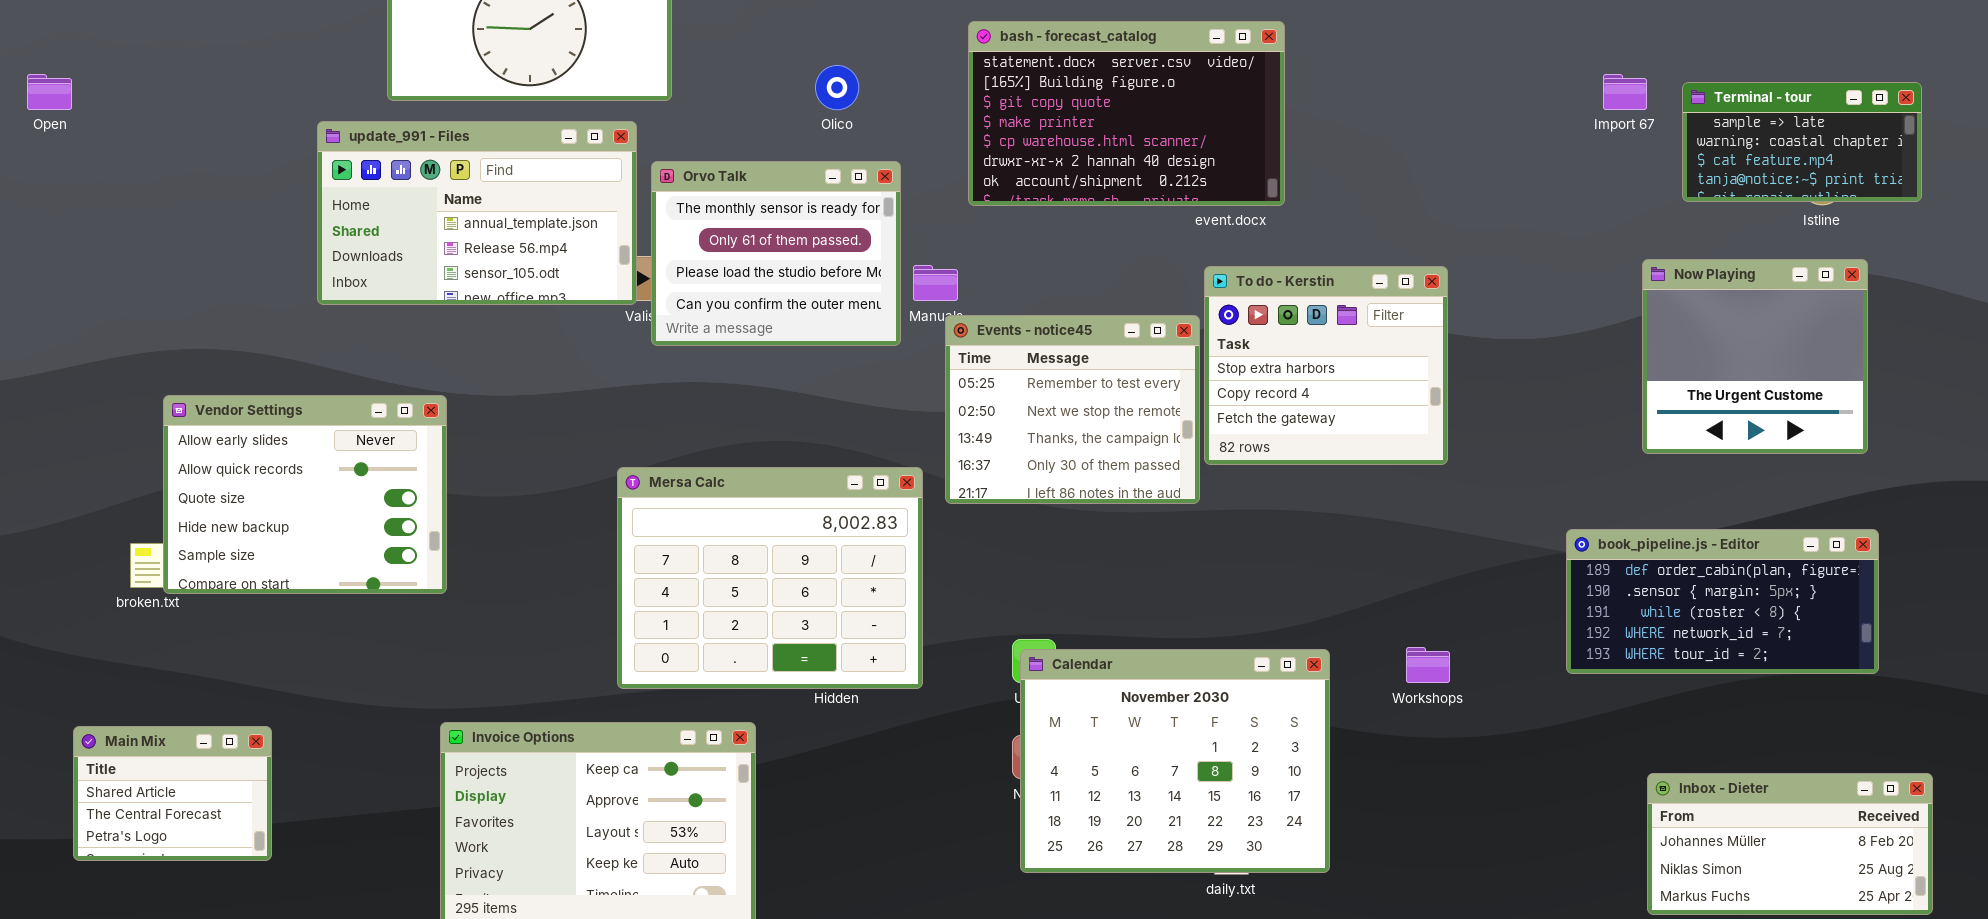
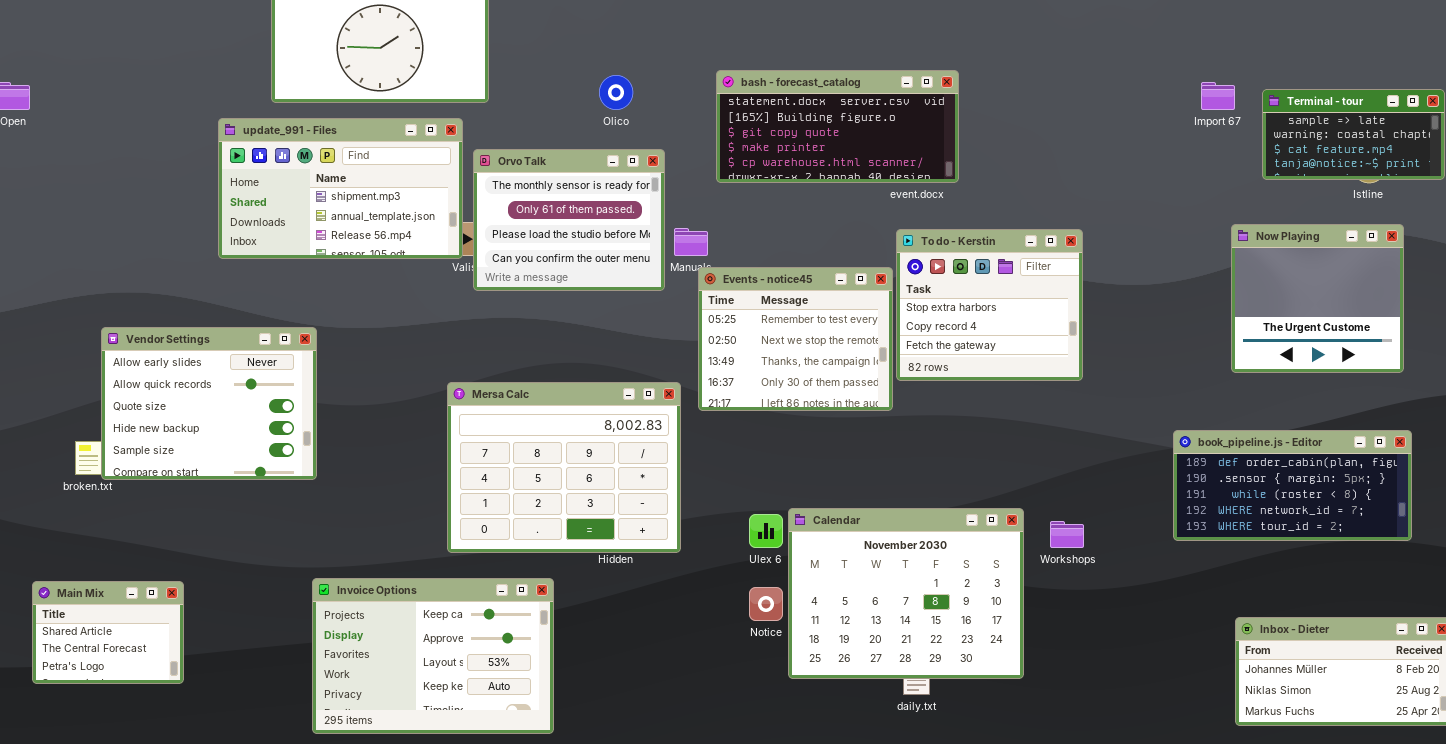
bash - forecast_catalog: [968,21,1285,206] -> [716,70,959,183], resized
update_991 - Files: [317,121,637,305] -> [218,118,463,259], scrolled up 1 row
Calendar: [1020,649,1330,873] -> [788,508,1024,679], moved

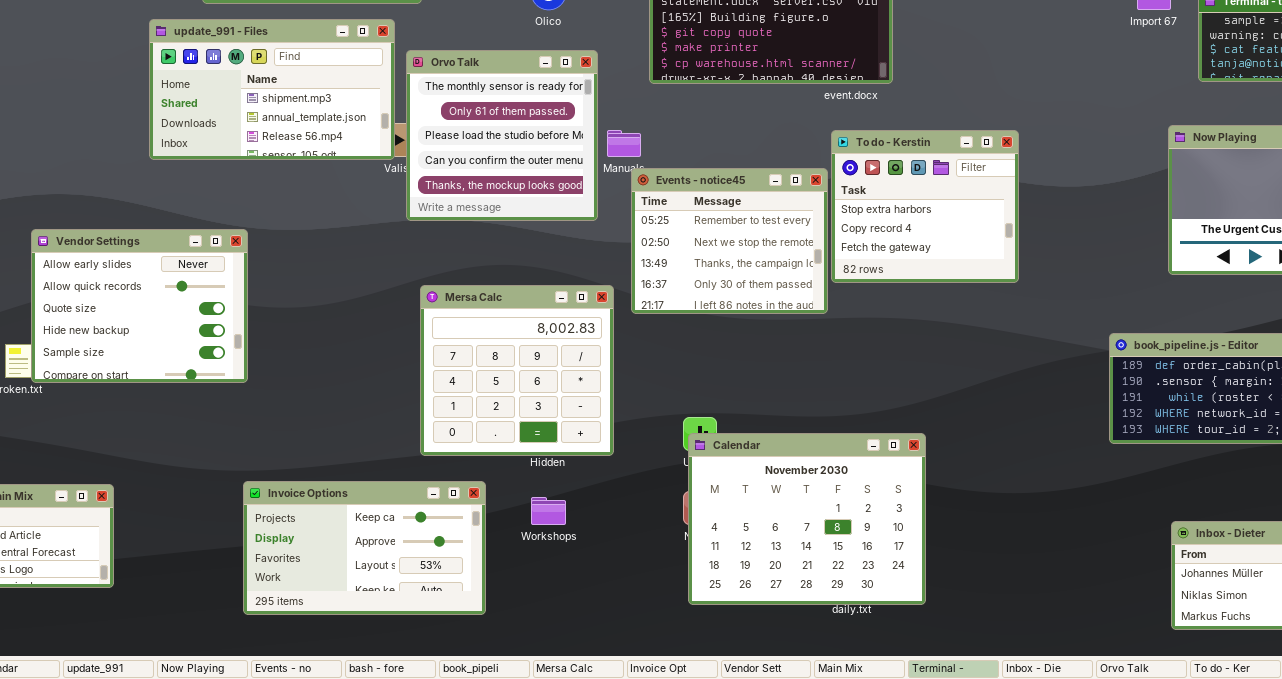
Orvo Talk: [473,149,665,291] -> [406,50,598,221], resized
Mersa Calc: [447,382,681,553] -> [420,285,614,456], resized
Calendar: [788,508,1024,679] -> [688,433,926,605], moved
Workshops: [1050,521,1084,548] -> [531,497,566,525], moved
Invoice Options: [312,578,554,734] -> [243,481,486,615], resized

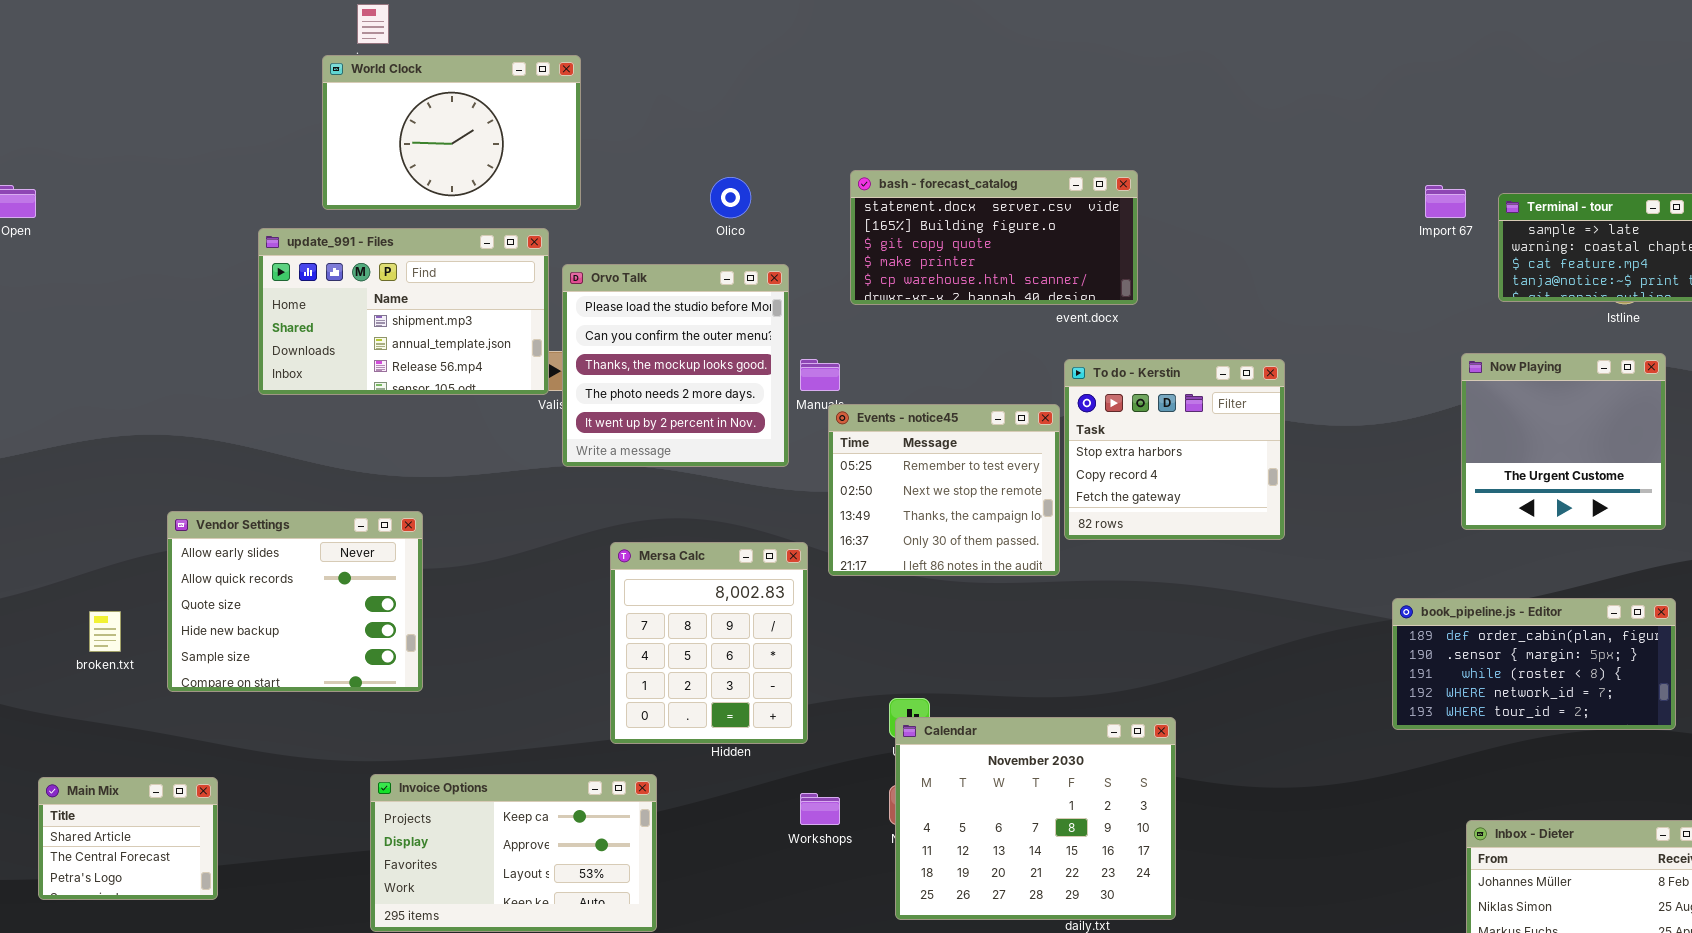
Orvo Talk: [406,50,598,221] -> [562,264,789,467], scrolled down 2 rows
Vendor Settings: [31,229,248,383] -> [167,511,423,692], moved
Mersa Calc: [420,285,614,456] -> [610,542,808,744], resized
Workshops: [531,497,566,525] -> [800,793,840,825], moved

